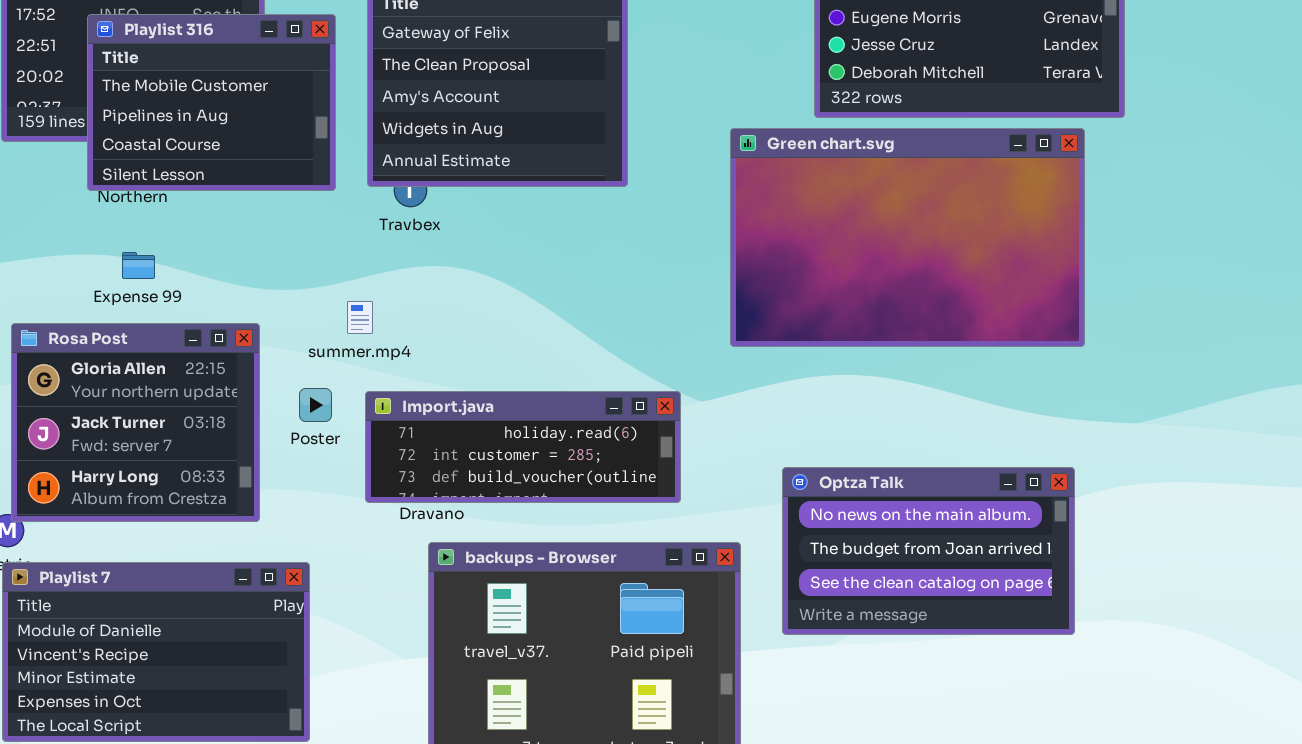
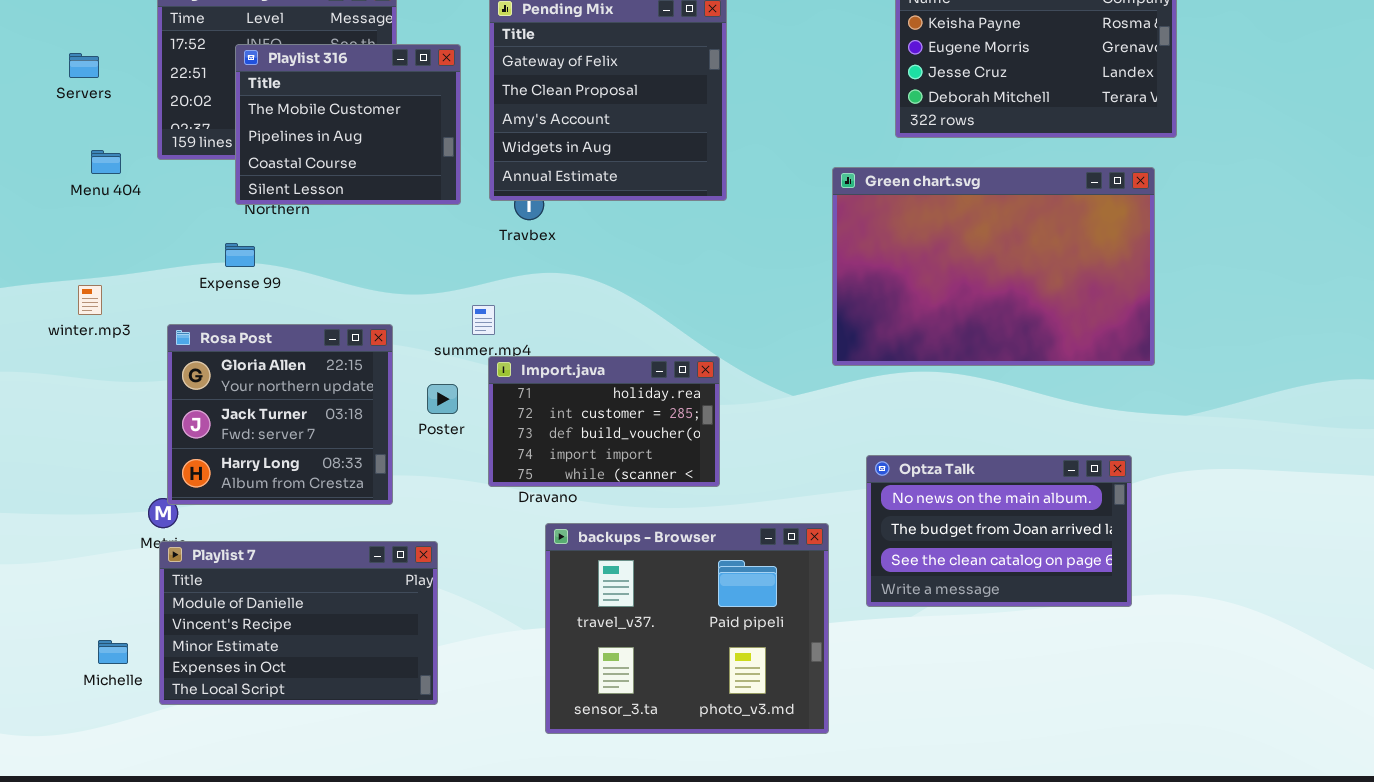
Green chart.svg: [730,128,1085,347] -> [832,167,1155,366], moved
Expense 99: [122,252,155,279] -> [225,243,255,267], moved
Import.java: [365,391,681,503] -> [488,356,720,487], resized

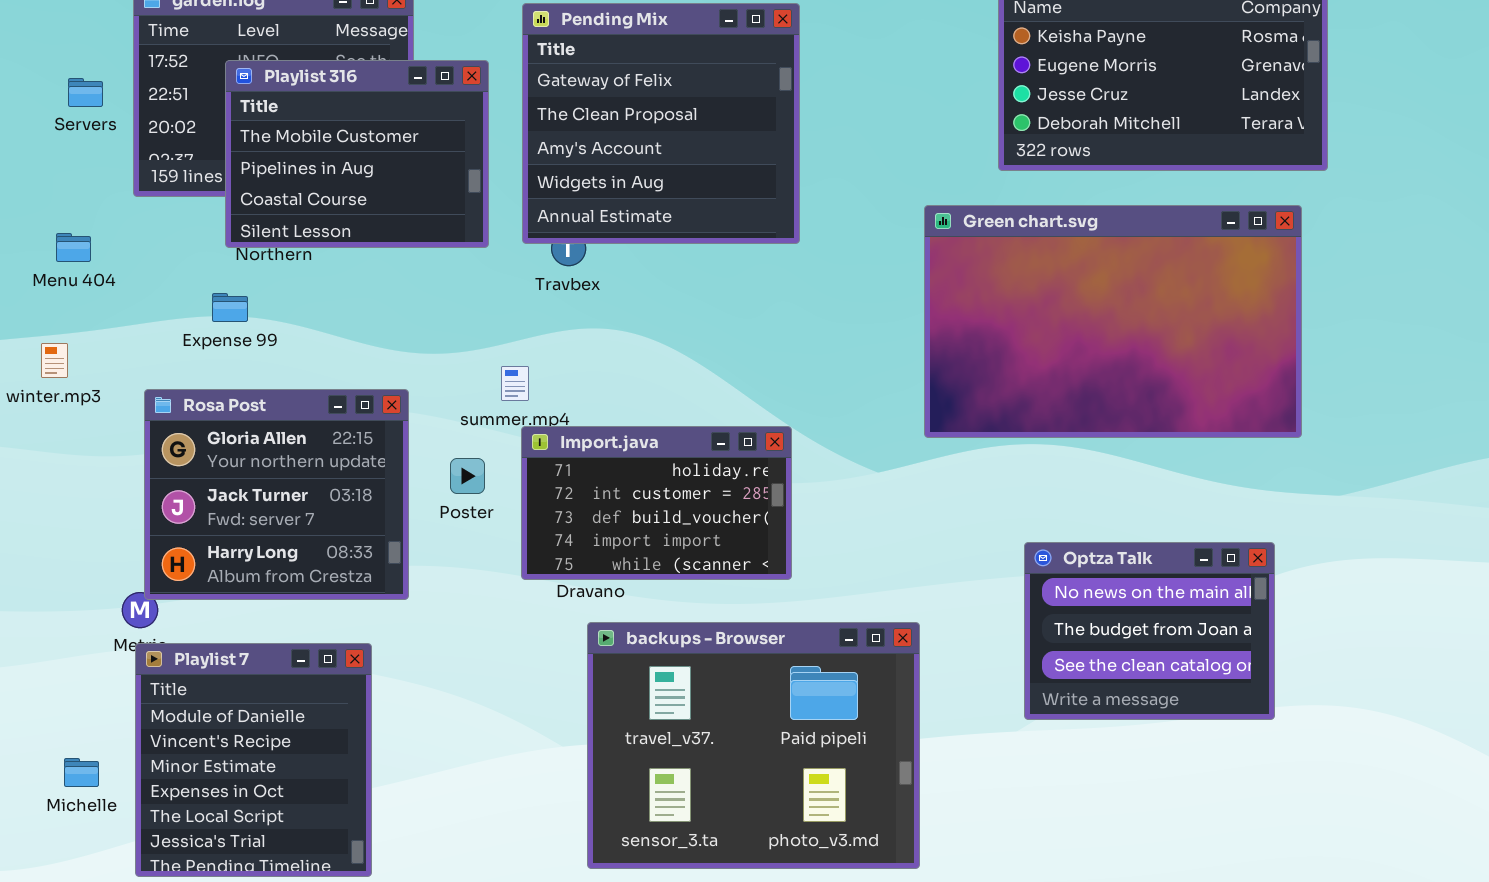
Servers: [69,53,99,78] -> [68,78,103,107], moved
Menu 404: [91,150,121,174] -> [56,233,91,262], moved
Optza Talk: [866,455,1132,607] -> [1024,542,1275,720], resized
Playlist 7: [159,541,438,705] -> [135,643,372,877], resized

